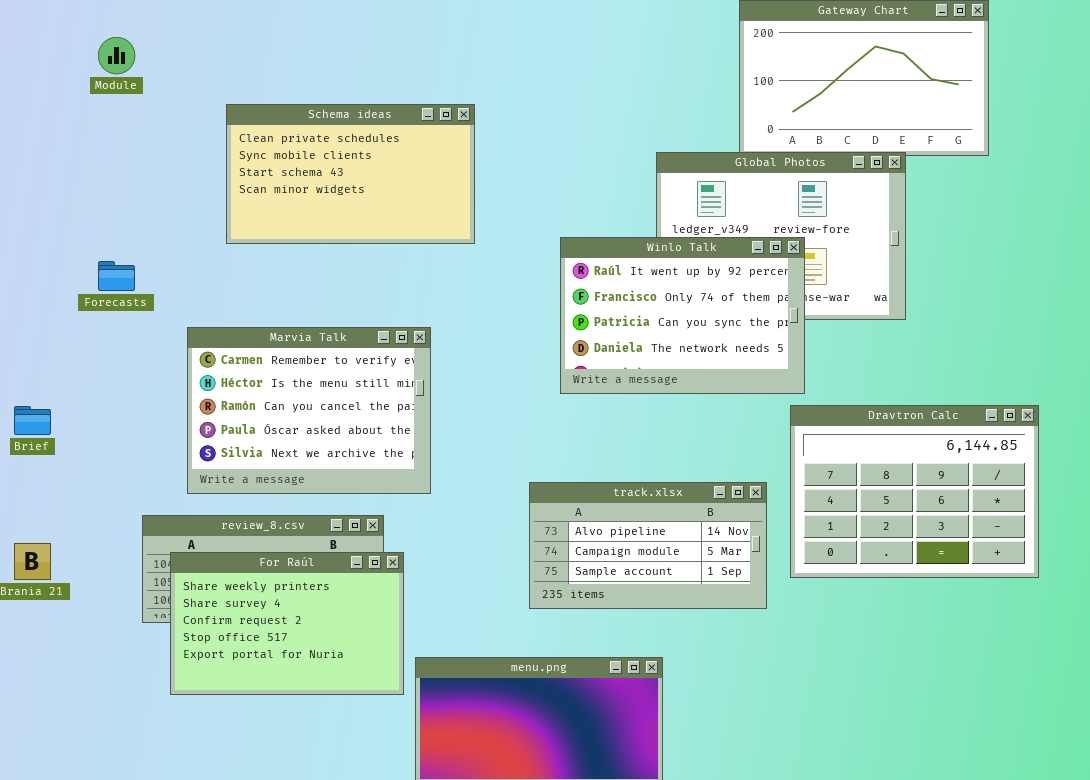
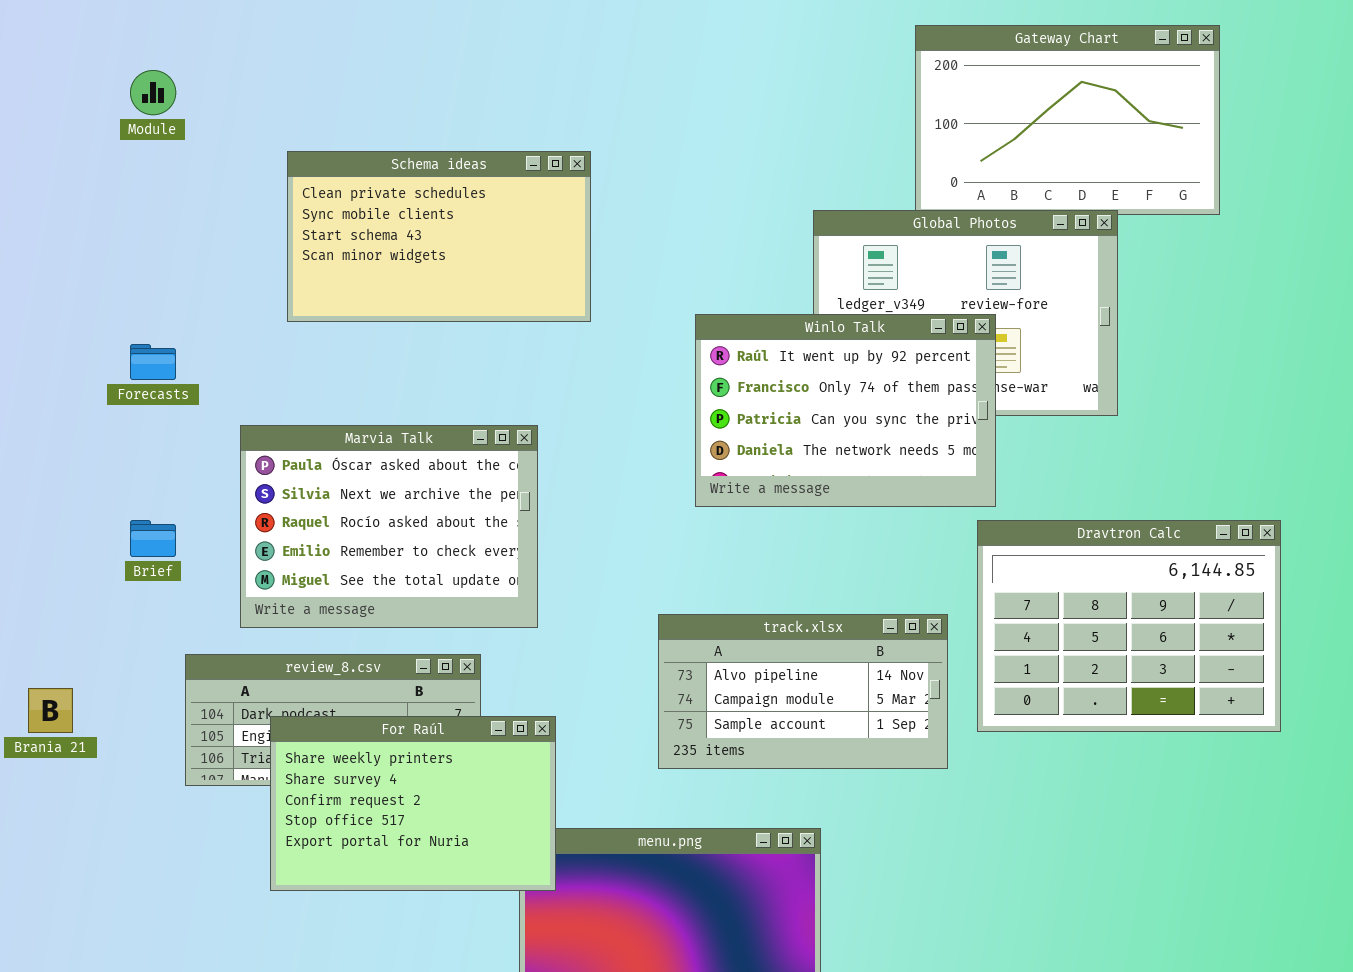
Marvia Talk: [187,327,431,494] -> [240,425,538,628], scrolled down 3 rows
Brief: [14,406,51,435] -> [130,520,176,557], moved
For Raúl: [170,552,404,695] -> [270,716,556,891], moved

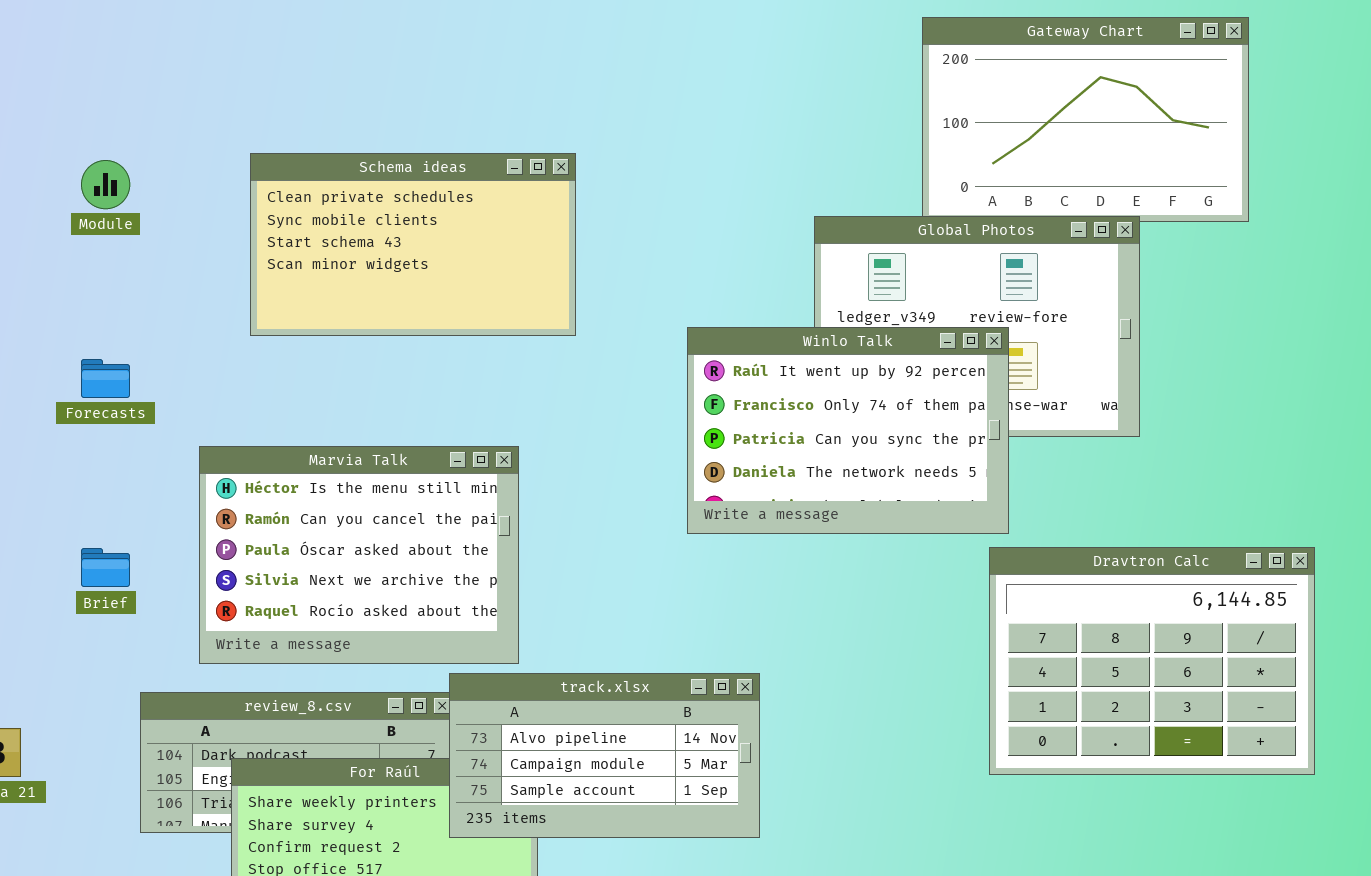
Module: [130,70,176,115] -> [81,160,130,209], moved
Marvia Talk: [240,425,538,628] -> [199,446,519,664], scrolled up 2 rows
track.xlsx: [658,614,948,769] -> [449,673,760,838], moved

